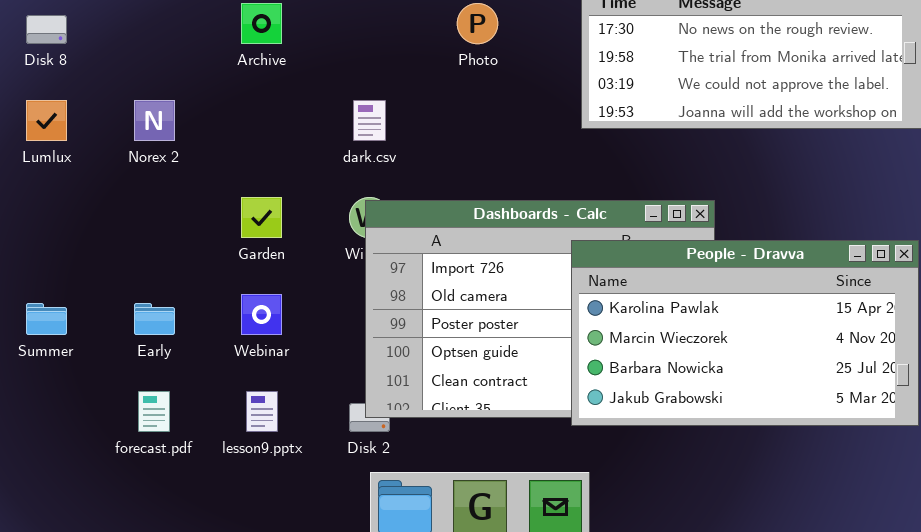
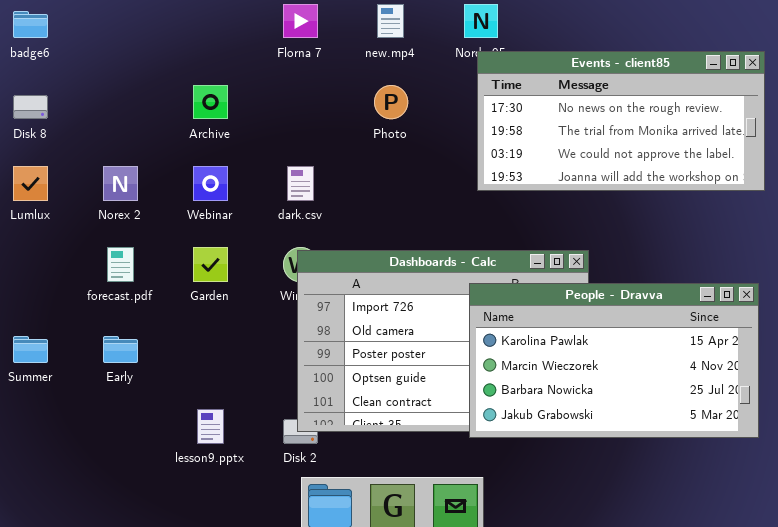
Webinar: [241,294,282,335] -> [193,166,228,201], moved
forecast.pdf: [138,391,170,432] -> [107,247,134,282], moved

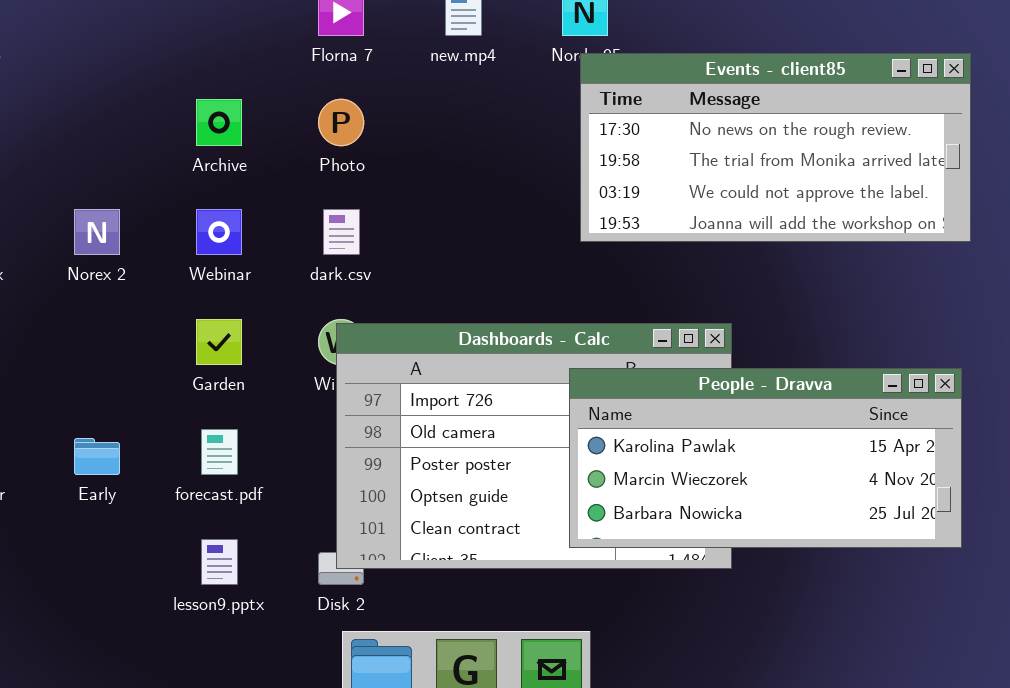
Photo: [374,85,408,119] -> [318,99,364,146], moved
forecast.pdf: [107,247,134,282] -> [201,429,238,475], moved
People - Dravva: [469,283,759,438] -> [569,368,962,548], resized

